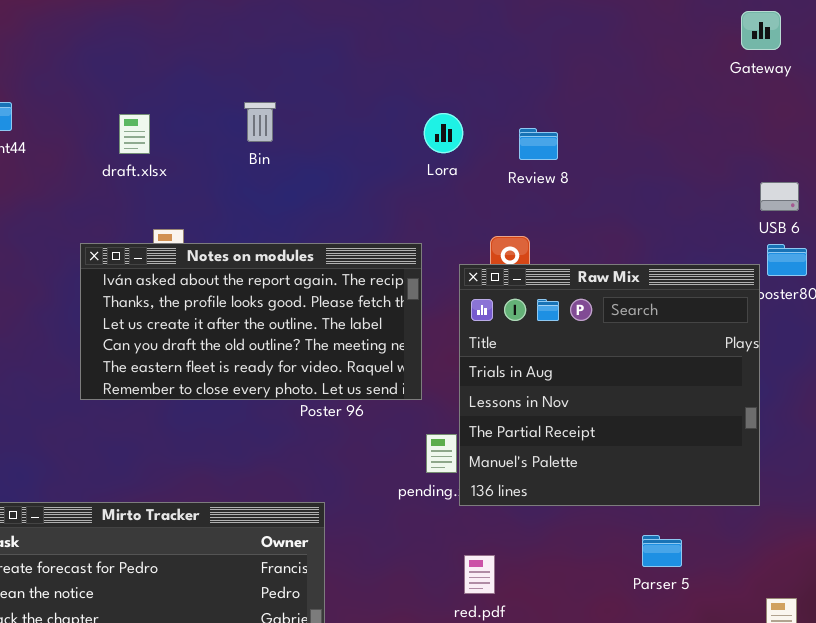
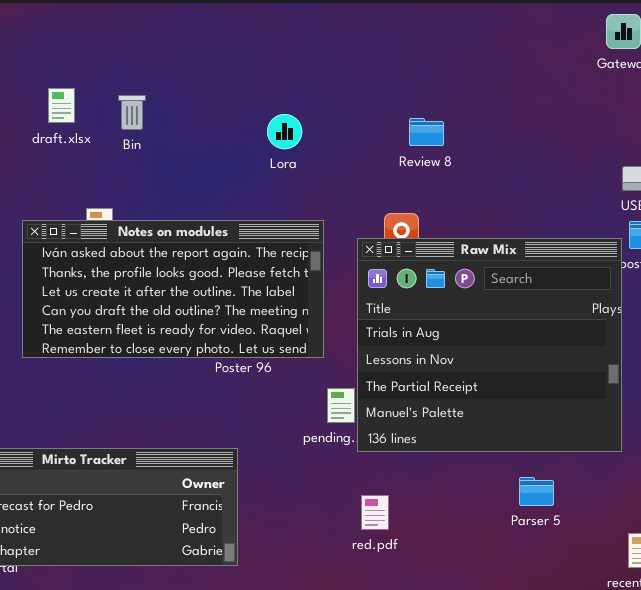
Bin: [244,102,276,142] -> [118,95,146,130], moved
Lora: [424,113,463,153] -> [267,114,302,149], moved
draft.xlsx: [119,114,150,154] -> [48,88,75,123], moved

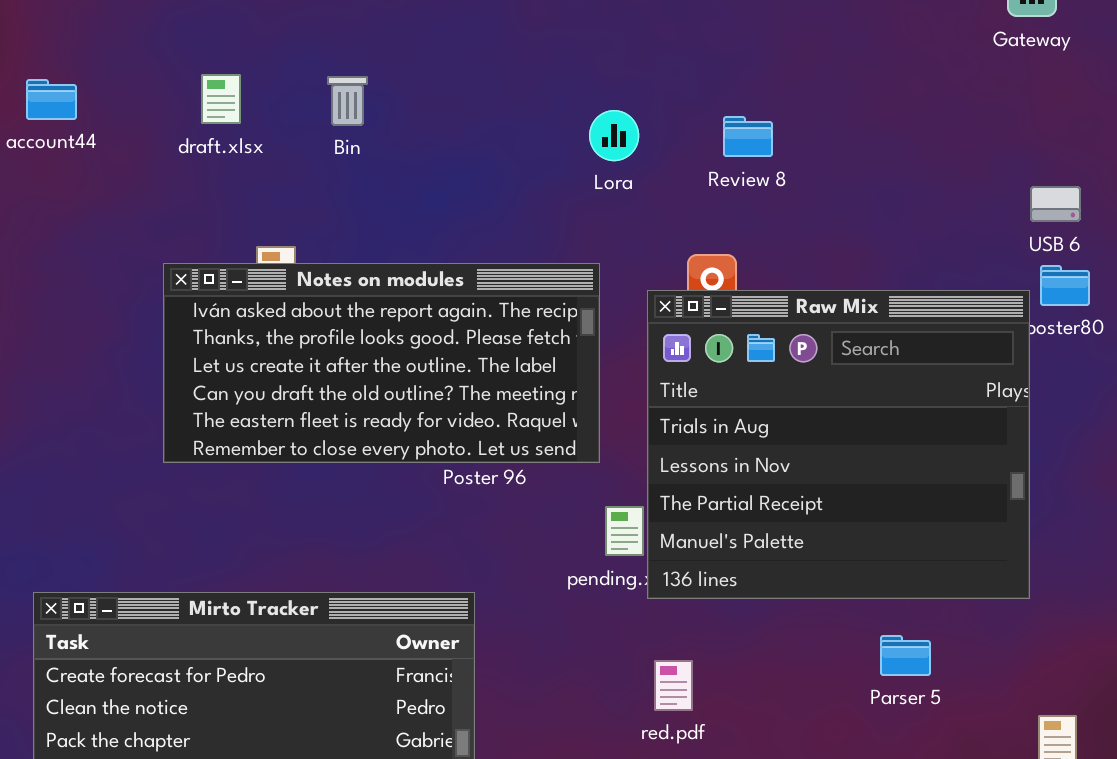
Bin: [118,95,146,130] -> [327,76,368,126], moved
Lora: [267,114,302,149] -> [589,110,639,161], moved

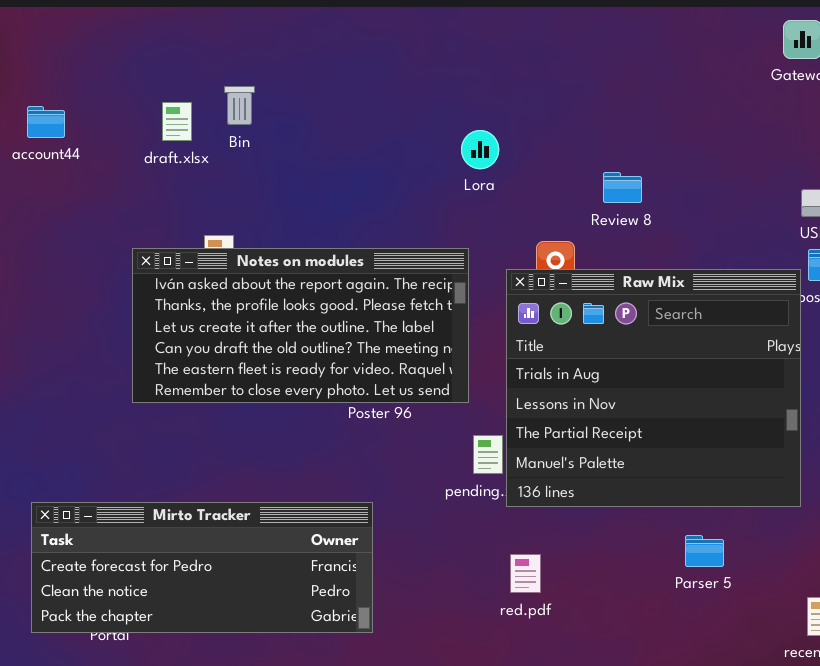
Bin: [327,76,368,126] -> [224,86,255,125], moved
Review 8: [723,116,773,157] -> [603,172,642,203], moved

